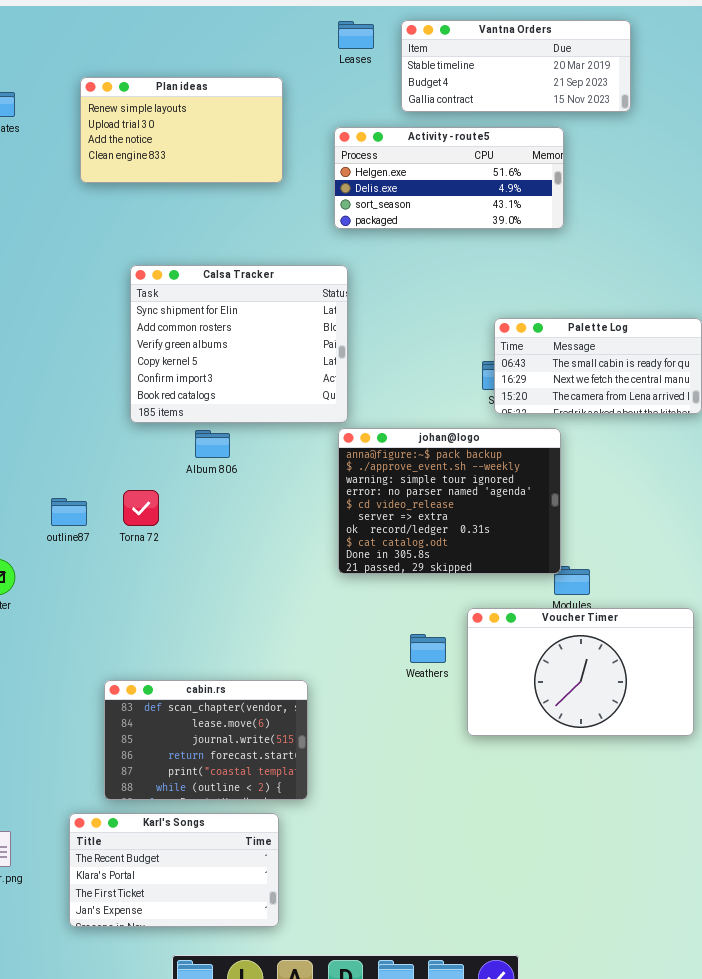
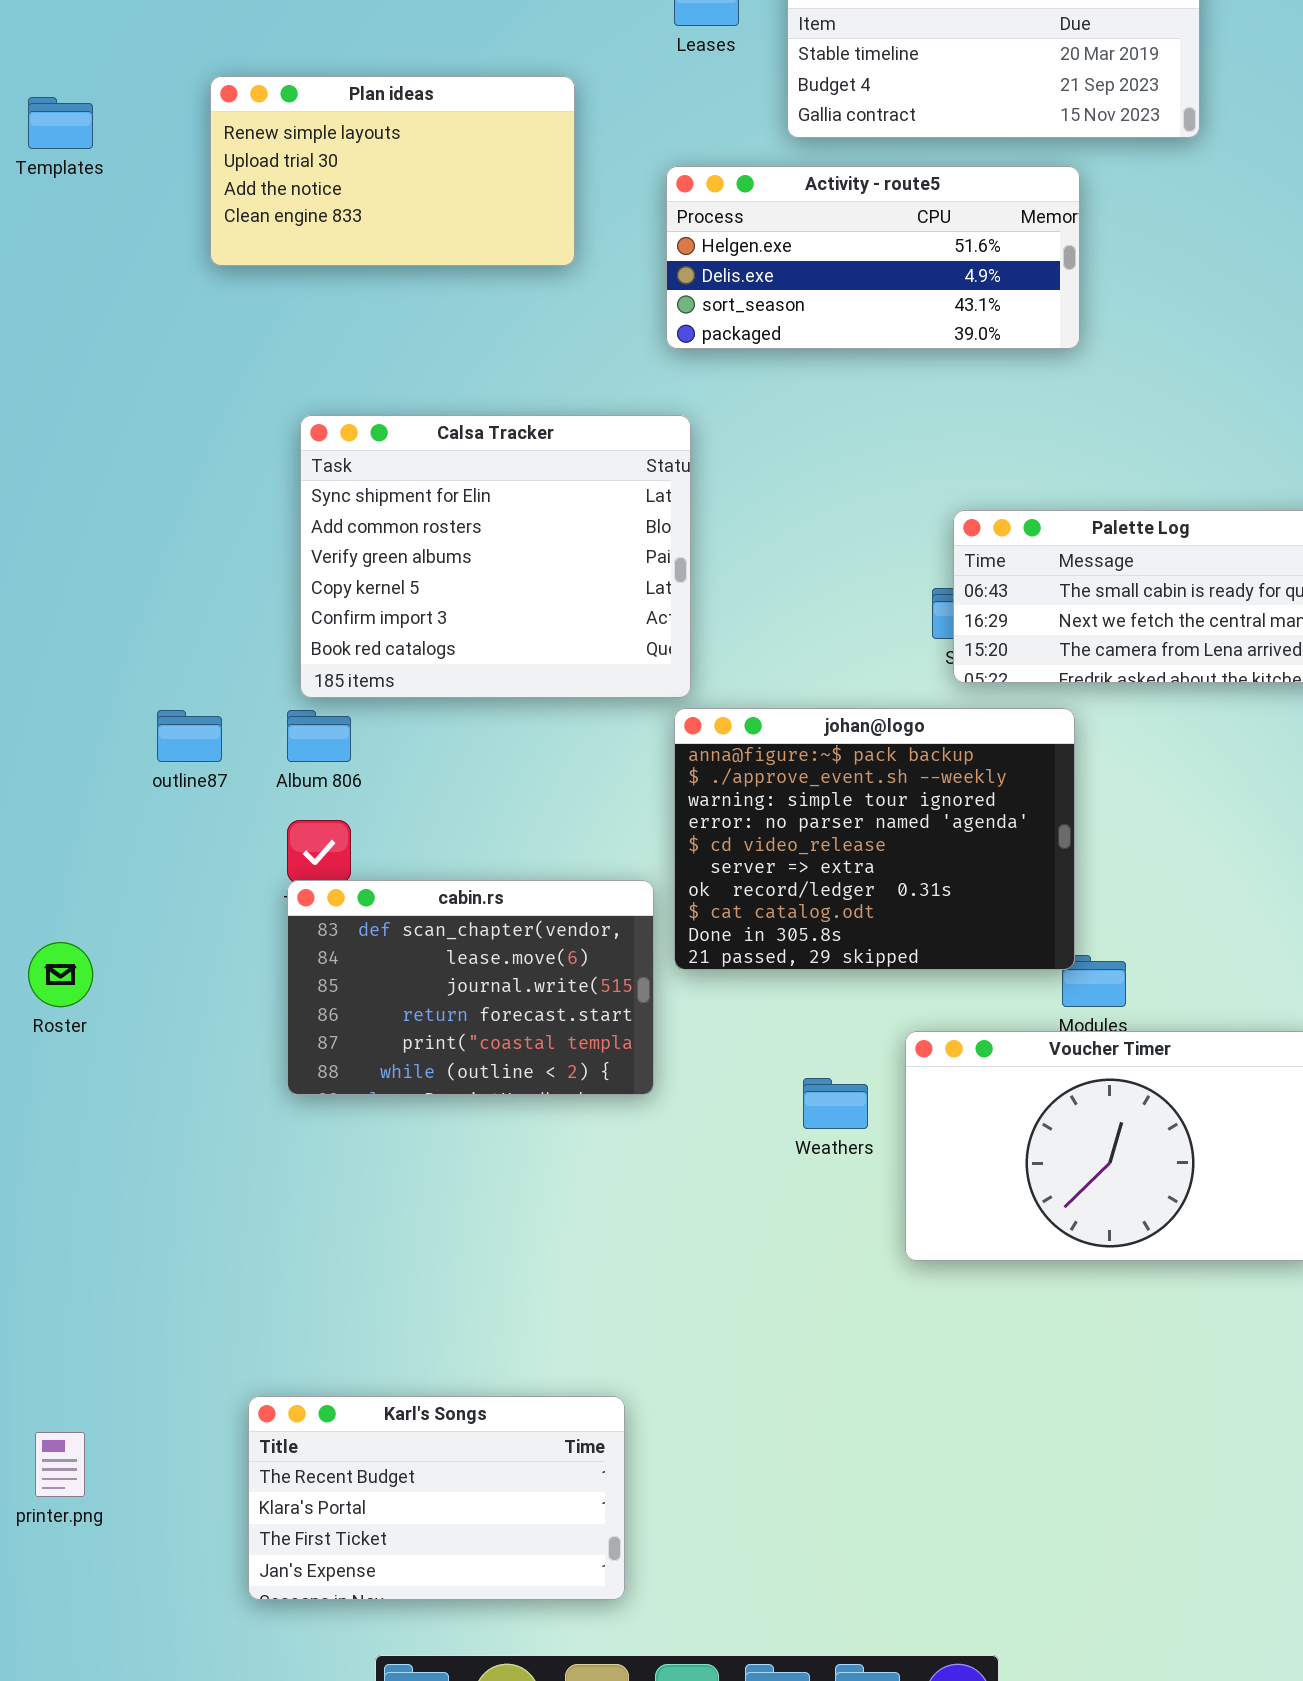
Album 806: [195,430,230,458] -> [287,710,351,762], moved
outline87: [51,498,87,526] -> [157,710,222,762], moved
cabin.rs: [104,680,308,800] -> [287,880,654,1095], moved
Karl's Songs: [69,813,279,927] -> [248,1396,625,1600], moved

